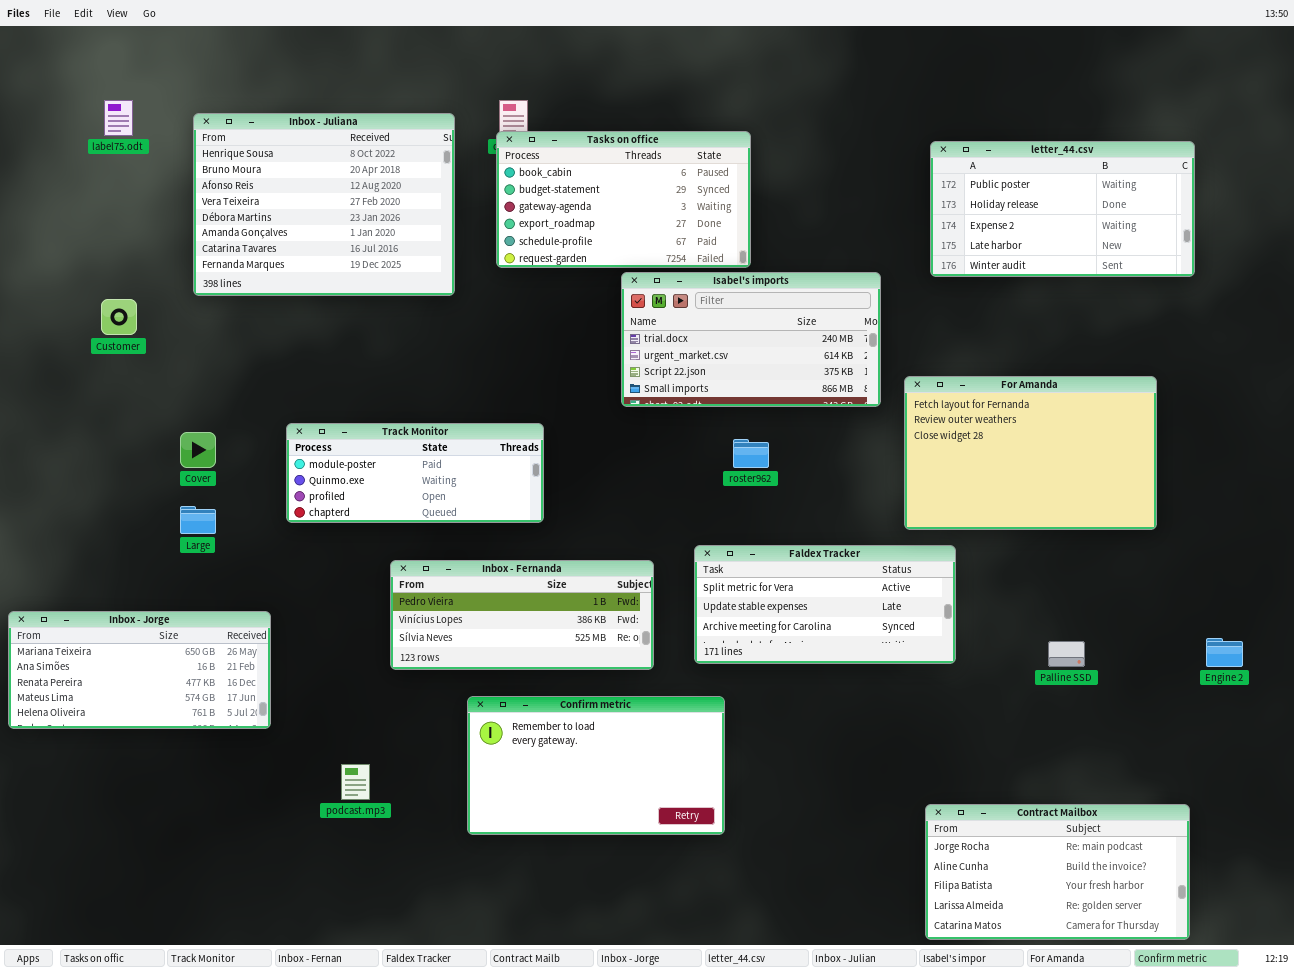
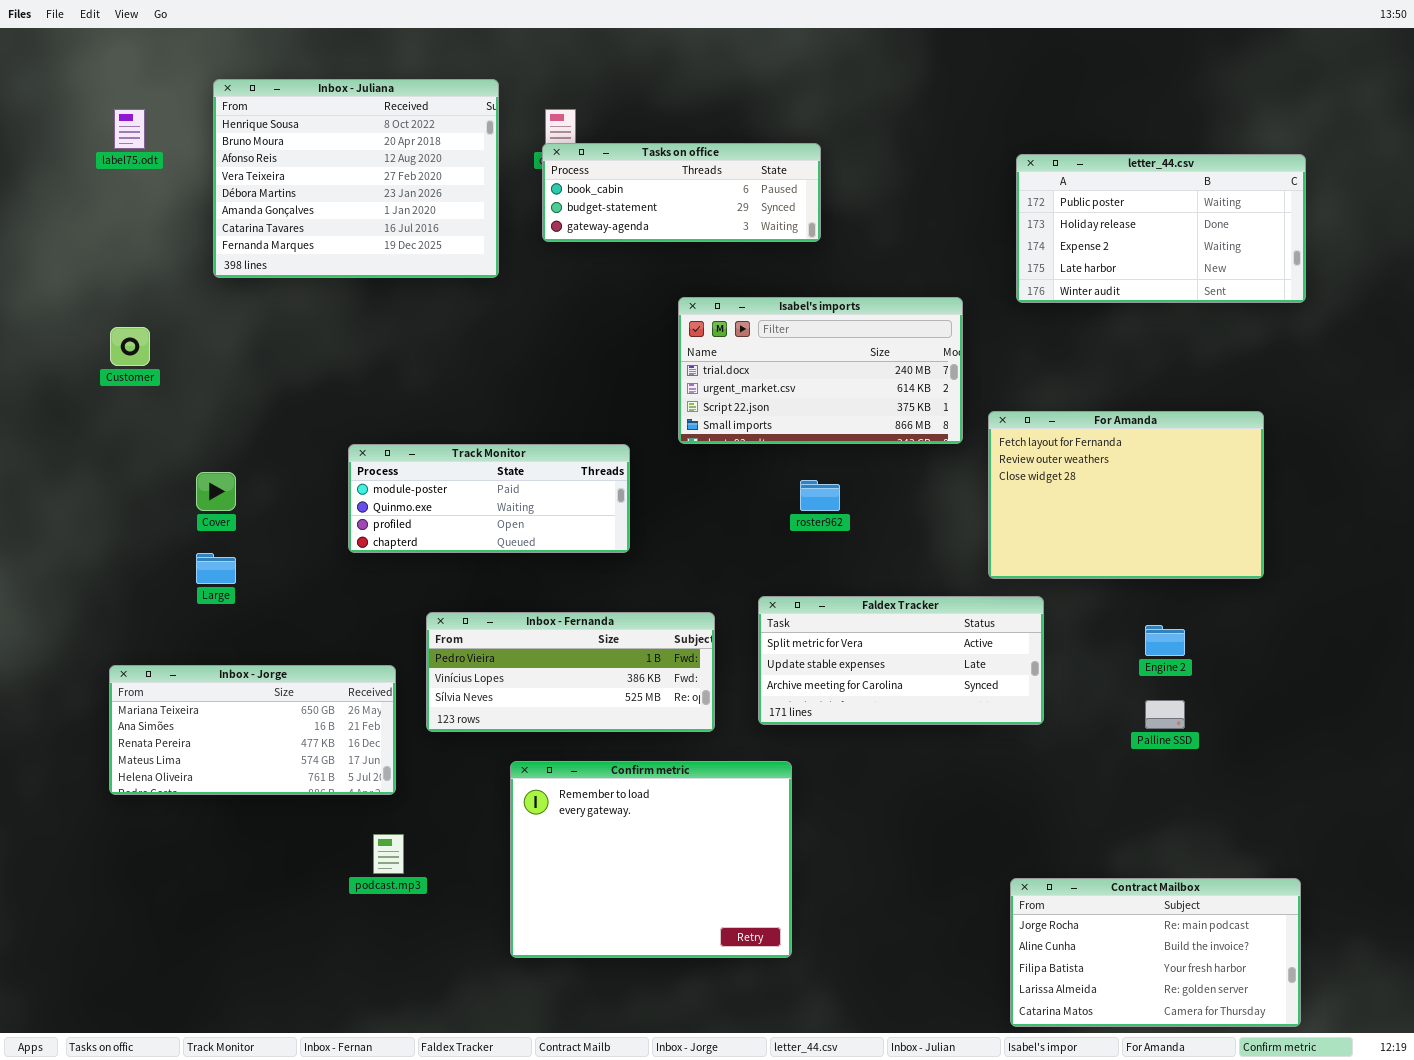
Inbox - Juliana: [193,113,455,296] -> [213,79,499,278], moved
Tasks on office: [496,131,751,268] -> [542,143,821,242], resized
Track Monitor: [286,423,544,523] -> [348,444,630,553], moved
Inbox - Jorge: [8,611,271,729] -> [109,665,396,795], moved
Engine 2: [1206,638,1243,667] -> [1145,625,1185,656], moved
Confirm metric: [467,696,725,835] -> [510,761,792,958], resized

